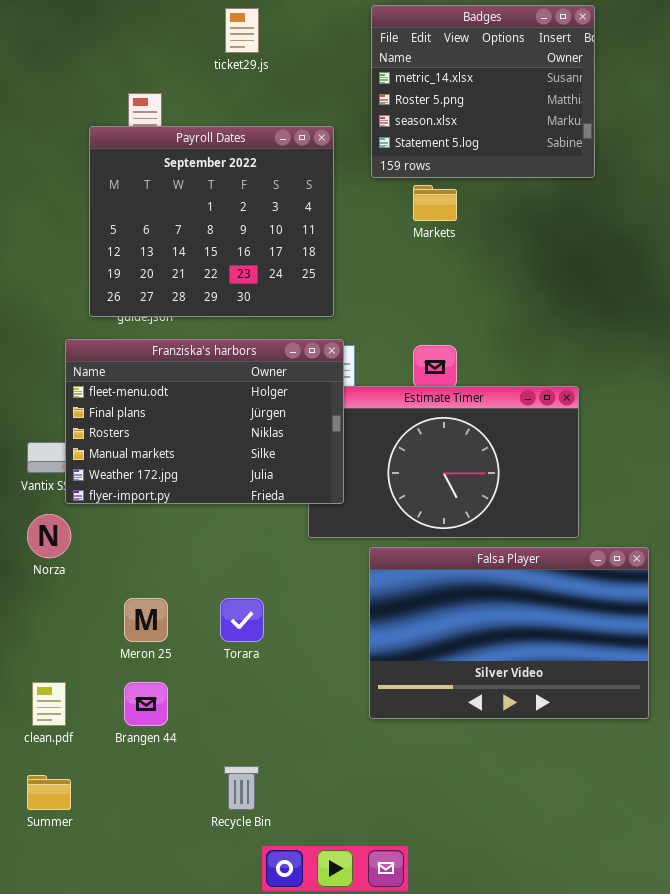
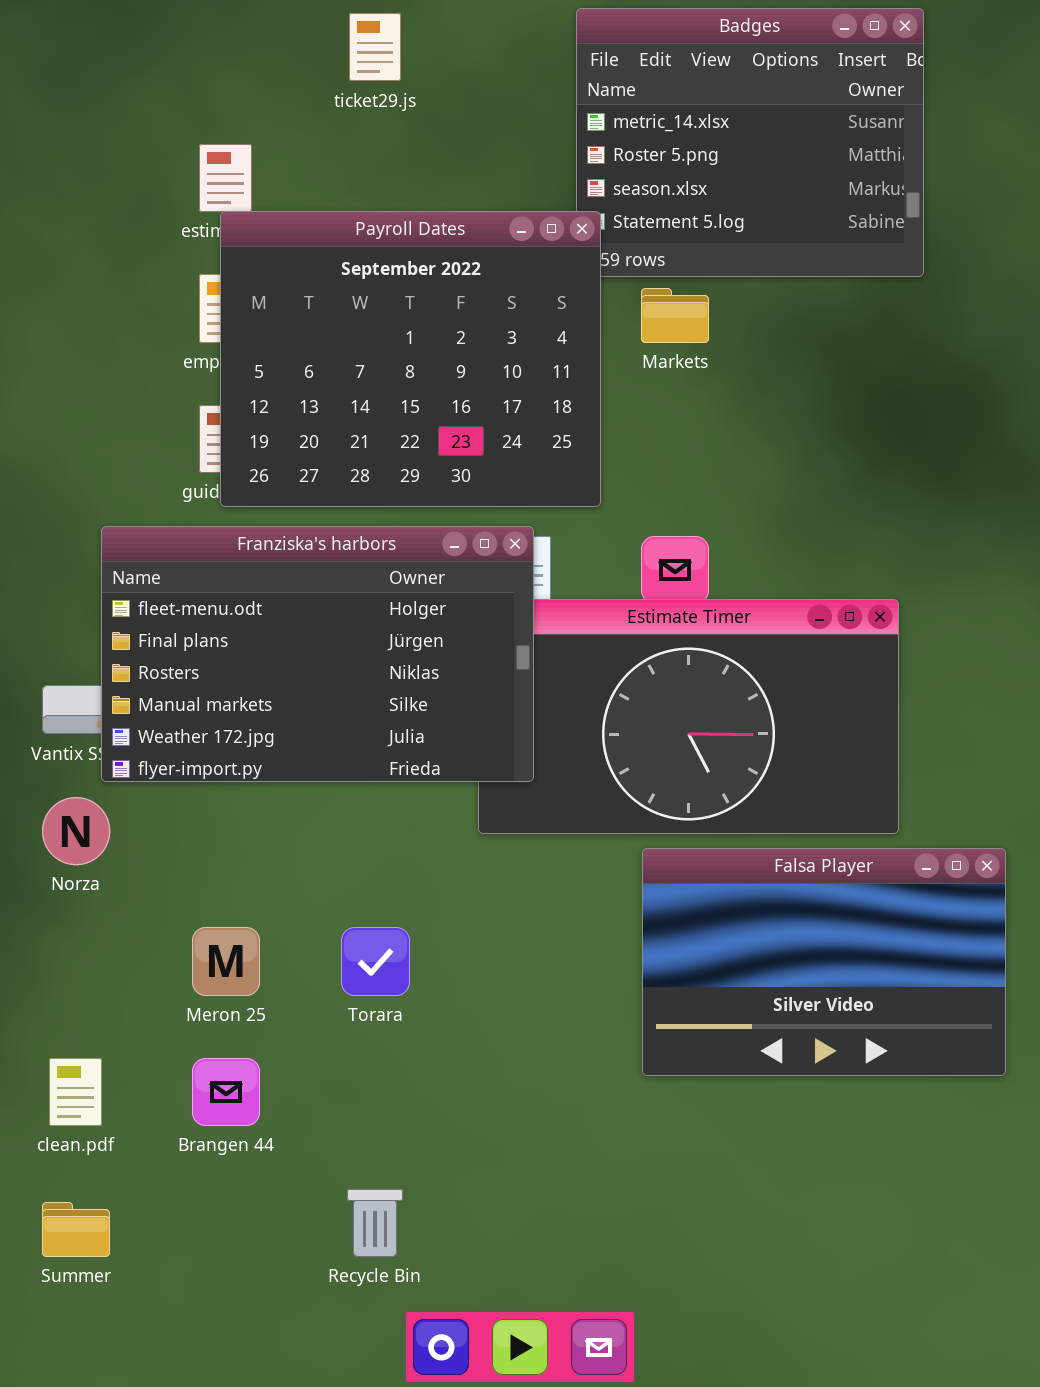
Payroll Dates: [89,126,334,317] -> [220,211,601,507], moved
Falsa Player: [369,547,649,719] -> [642,848,1006,1076], resized

